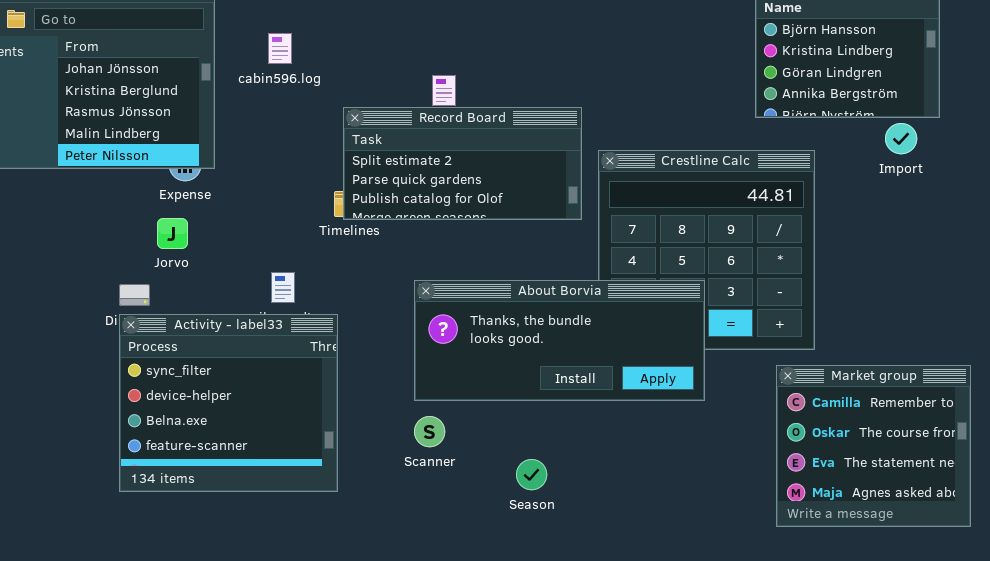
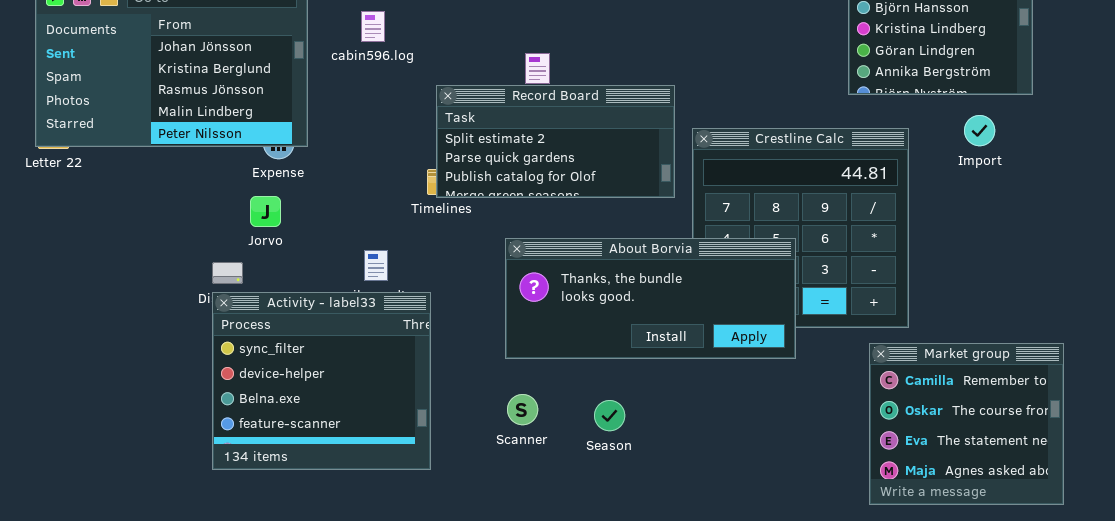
Import: [885,123,917,154] -> [964,115,995,146], moved
About Borvia: [414,280,705,401] -> [505,238,796,359], moved
Season: [516,459,547,490] -> [594,400,625,431], moved

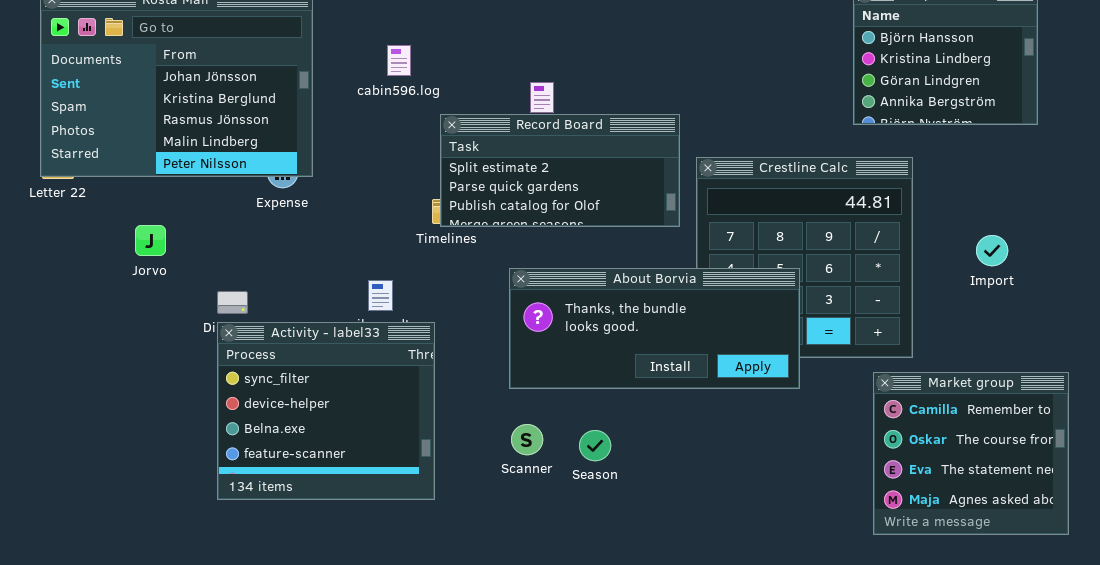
cabin596.log: [361,11,385,42] -> [387,45,411,76], moved
Import: [964,115,995,146] -> [976,235,1008,266], moved
Jorvo: [250,196,281,227] -> [135,225,166,256], moved
Season: [594,400,625,431] -> [579,430,611,461], moved

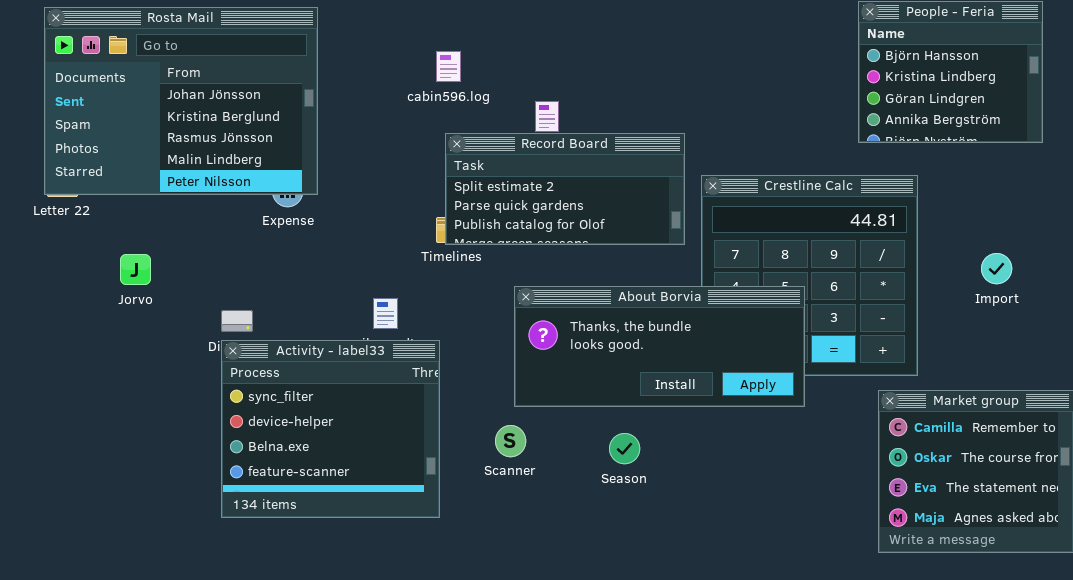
cabin596.log: [387,45,411,76] -> [436,51,461,82], moved
Jorvo: [135,225,166,256] -> [120,254,151,285], moved
Scanner: [511,424,543,455] -> [495,425,526,457], moved
Season: [579,430,611,461] -> [609,433,640,464], moved

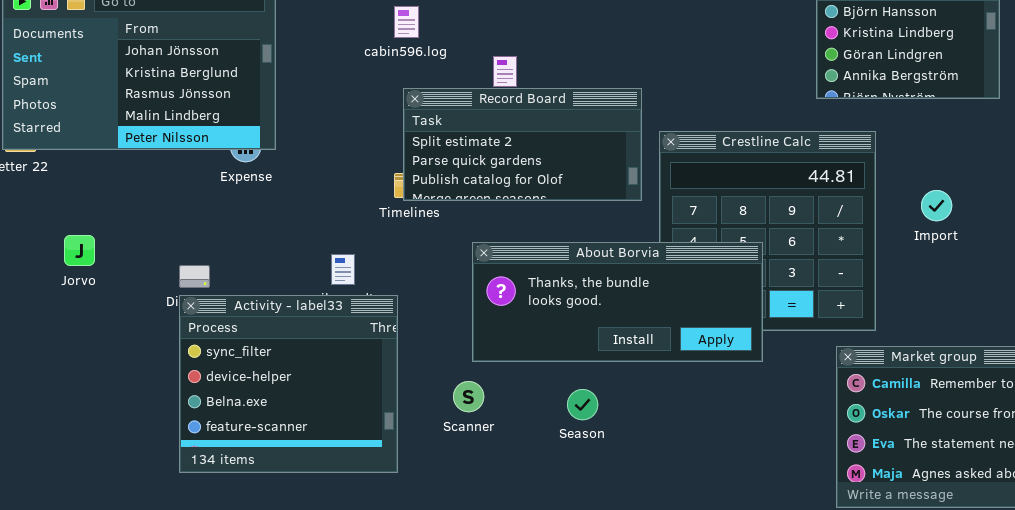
Import: [981,253,1012,284] -> [921,190,952,221], moved
Jorvo: [120,254,151,285] -> [64,235,95,266], moved

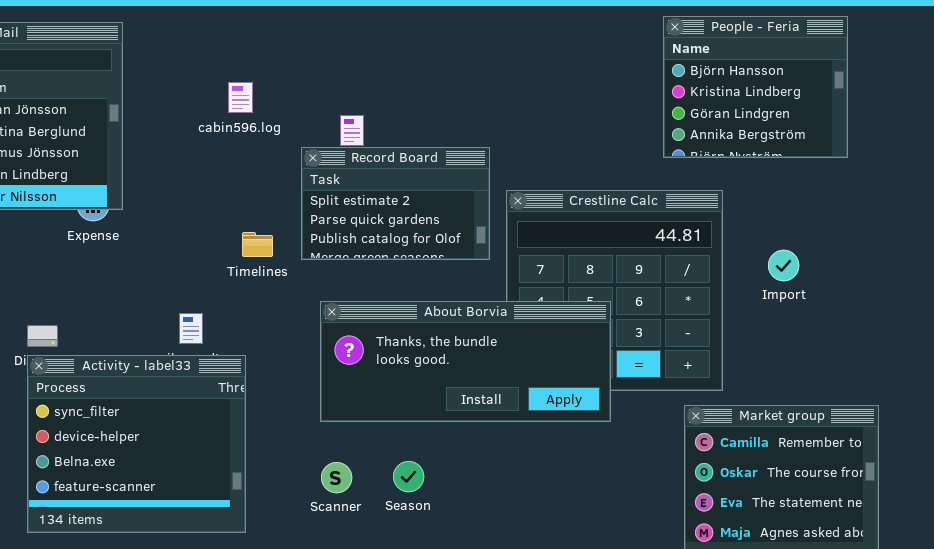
cabin596.log: [394,6,419,38] -> [228,82,253,113], moved
Record Board: [403,88,642,201] -> [301,147,490,260], resized
Scanner: [453,381,484,412] -> [321,462,352,493], moved
Season: [567,389,598,420] -> [393,461,424,492], moved

